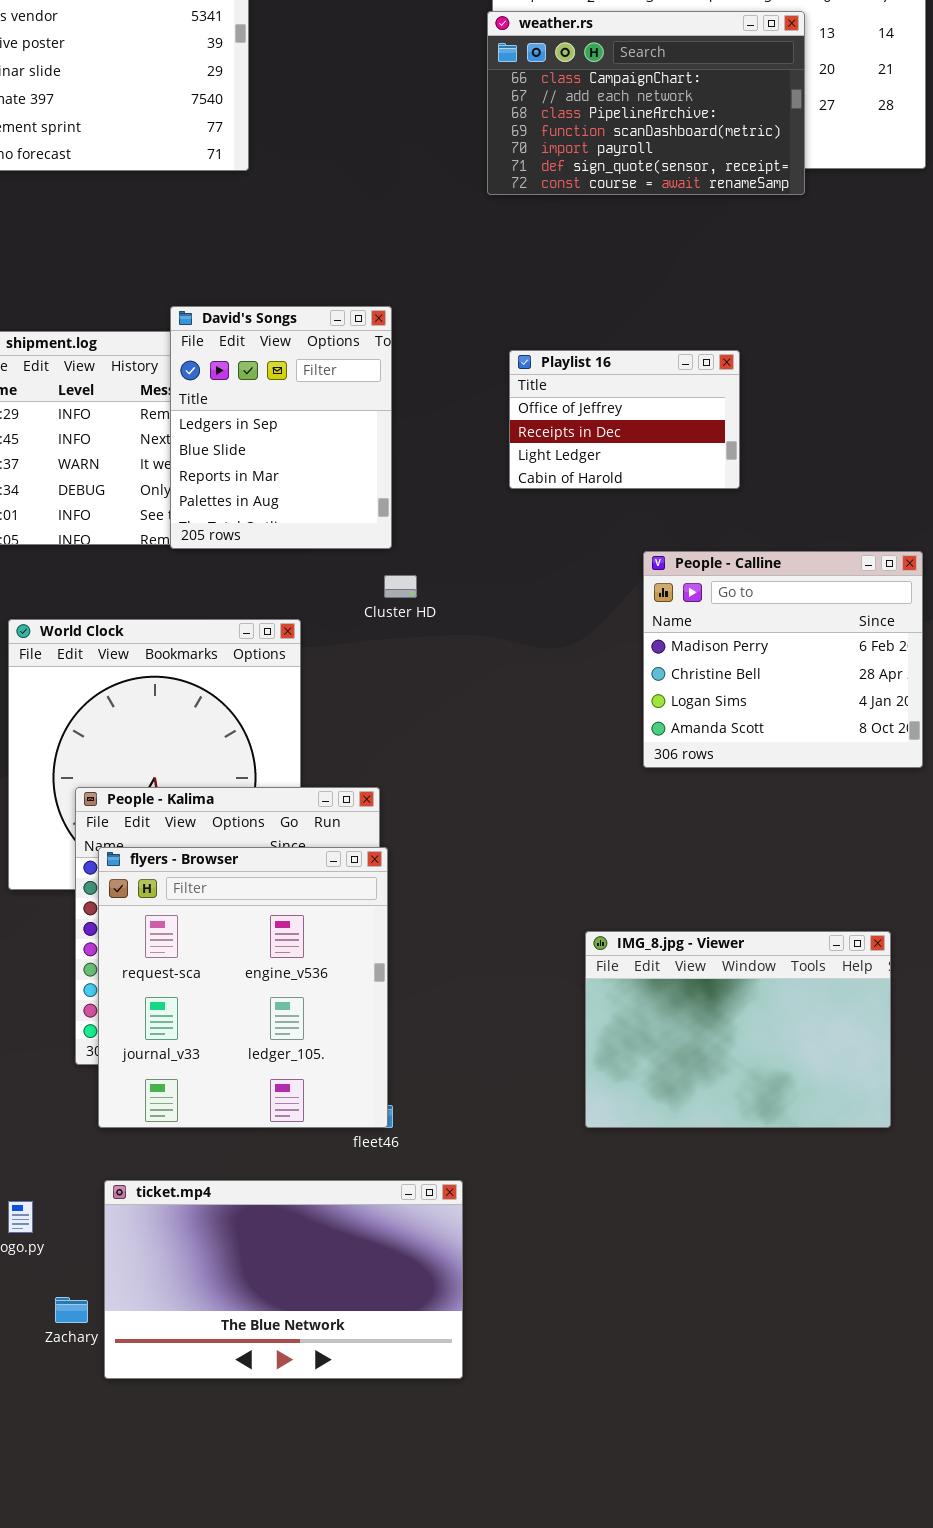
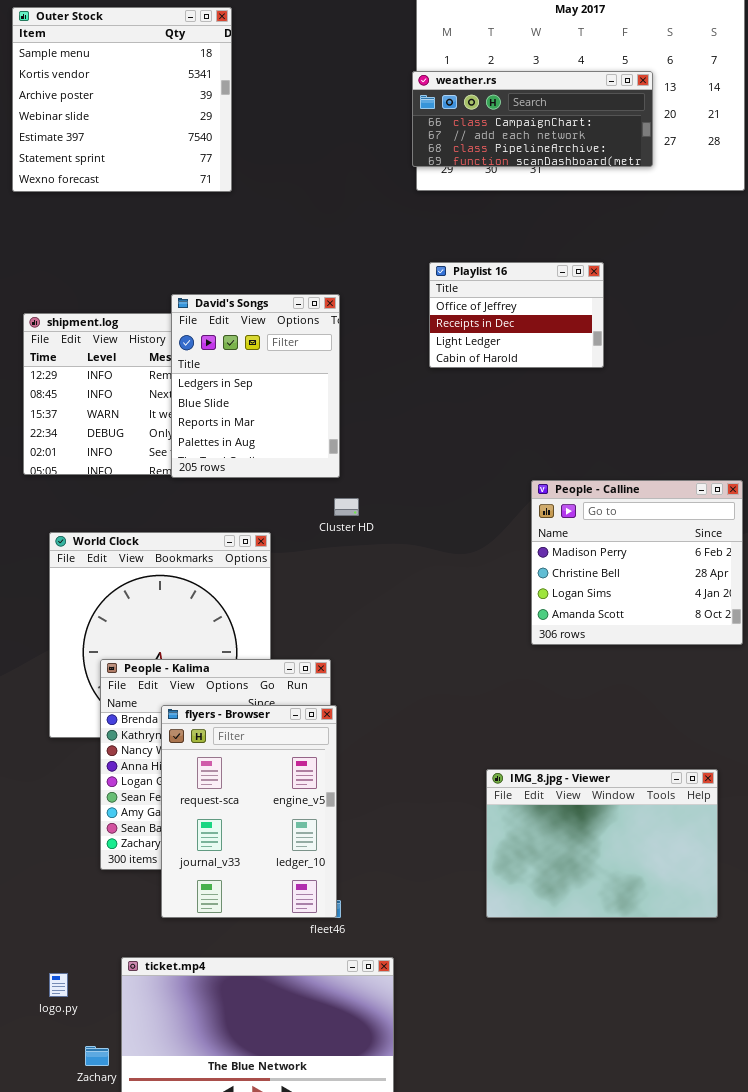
weather.rs: [487,11,805,195] -> [412,71,653,167], resized
Playlist 16: [509,350,740,489] -> [429,262,604,368], moved
flyers - Browser: [98,847,388,1128] -> [161,705,337,918], resized

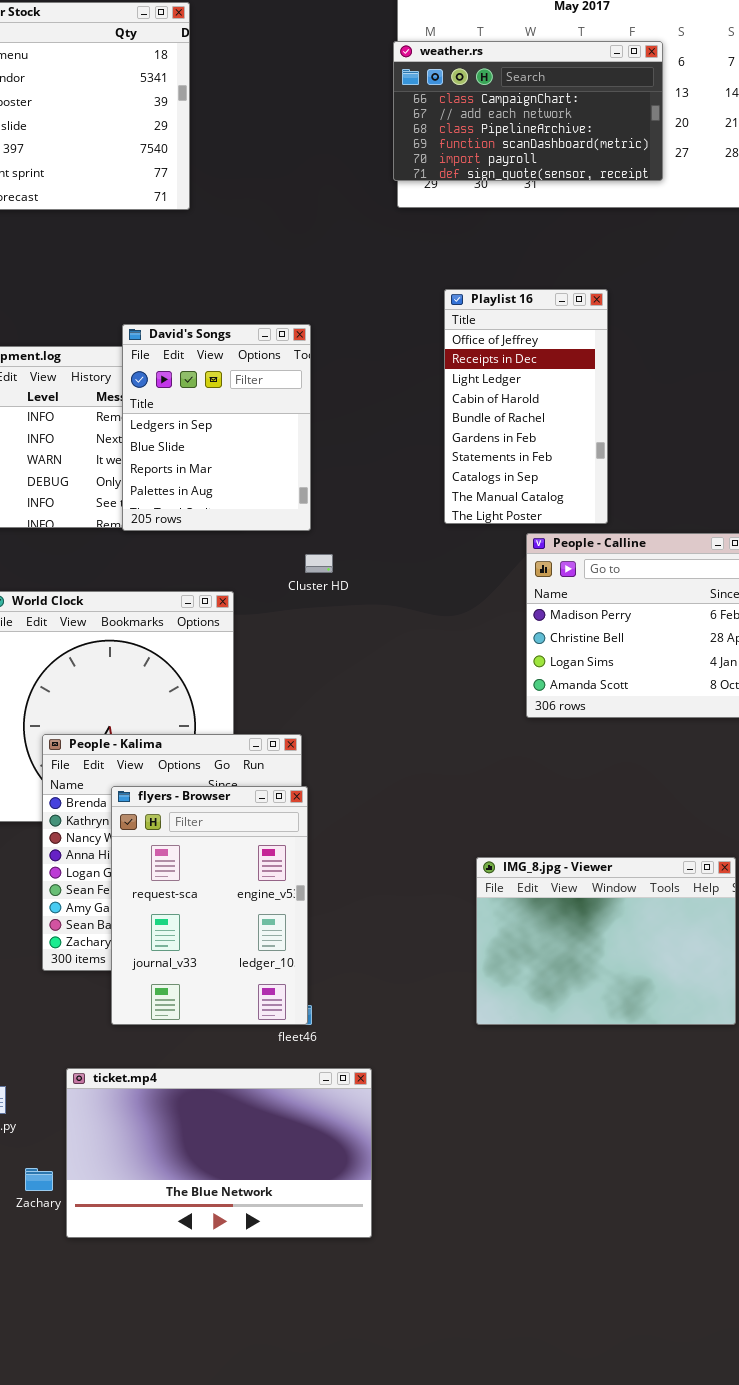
weather.rs: [412,71,653,167] -> [393,41,663,181], resized
Playlist 16: [429,262,604,368] -> [444,289,608,524], resized

